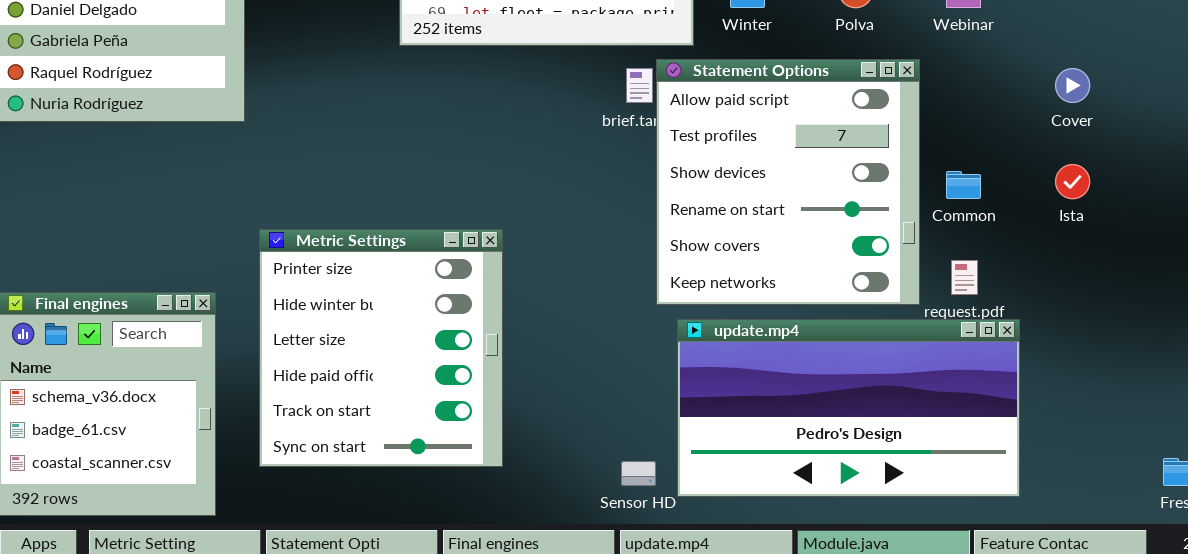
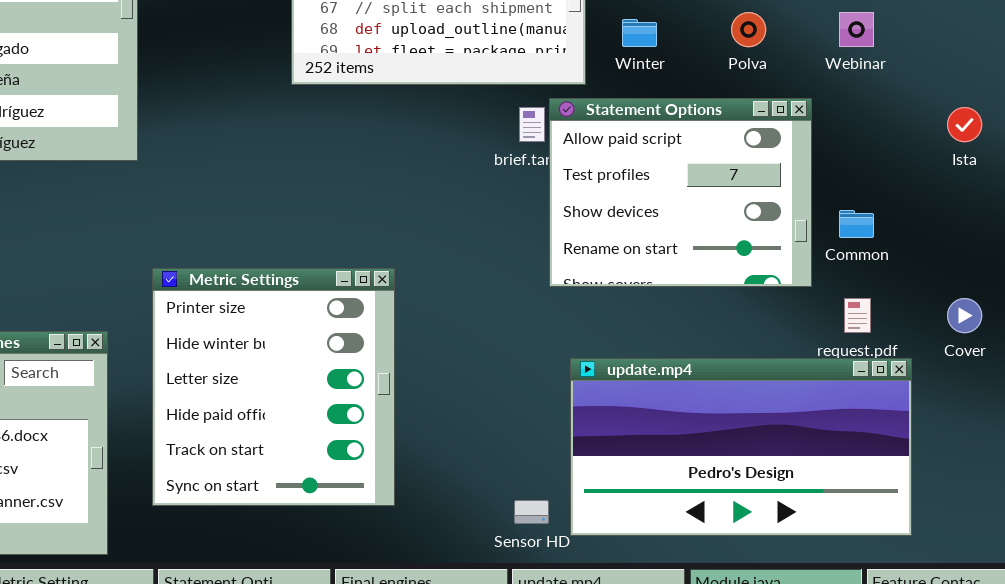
Statement Options: [656,59,920,305] -> [549,98,812,287], resized
Cover: [1055,68,1090,103] -> [947,298,982,333], moved
Ista: [1055,164,1090,199] -> [947,107,982,142], moved

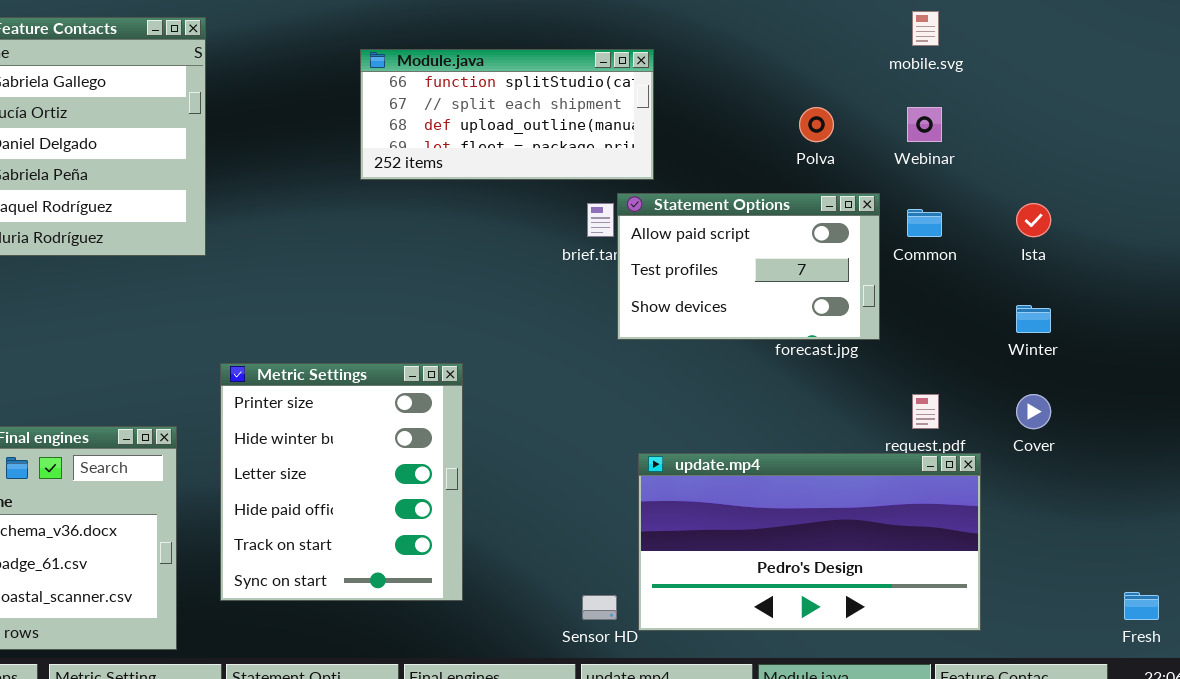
Winter: [622,19,657,47] -> [1016,305,1051,333], moved
Statement Options: [549,98,812,287] -> [617,193,880,340], resized
Common: [839,210,874,238] -> [907,209,942,237], moved

